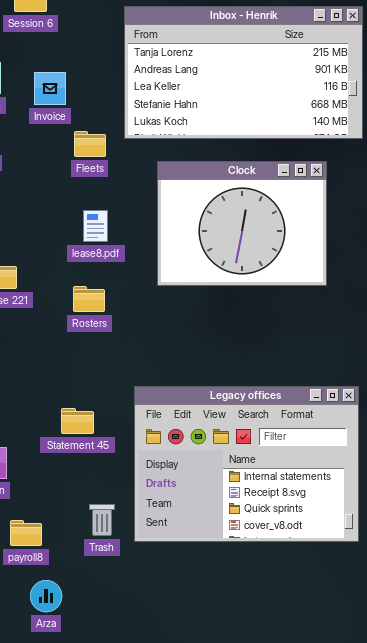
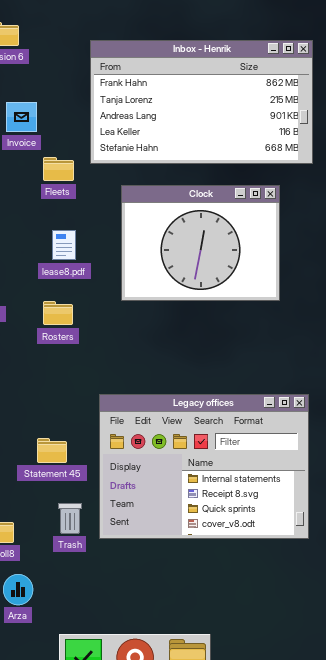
Inbox - Henrik: [124,6,363,139] -> [90,40,313,164], scrolled up 1 row
Statement 45: [61,408,94,434] -> [37,438,67,463], moved

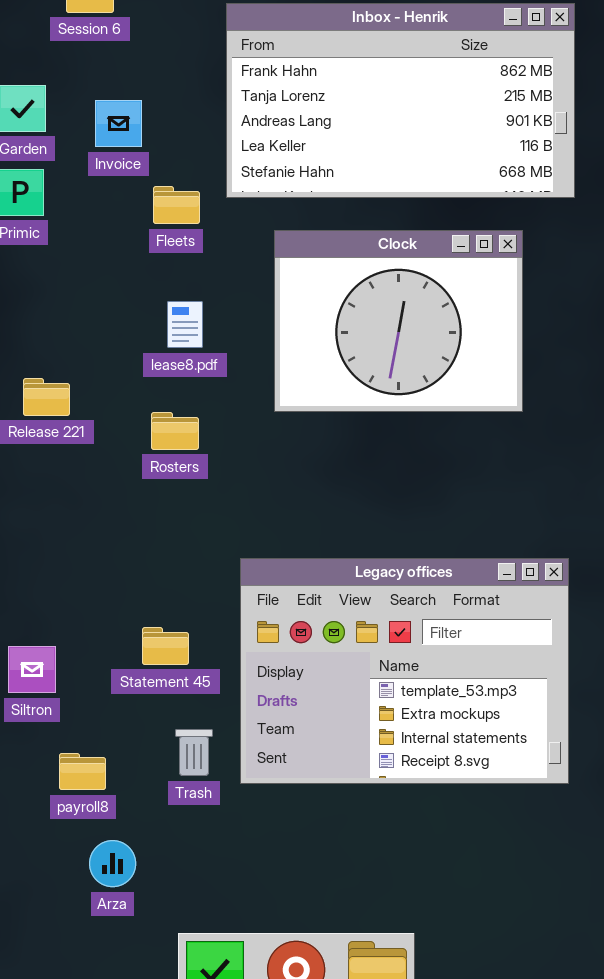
Legacy offices: [99,394,309,539] -> [240,558,569,784], scrolled up 2 rows

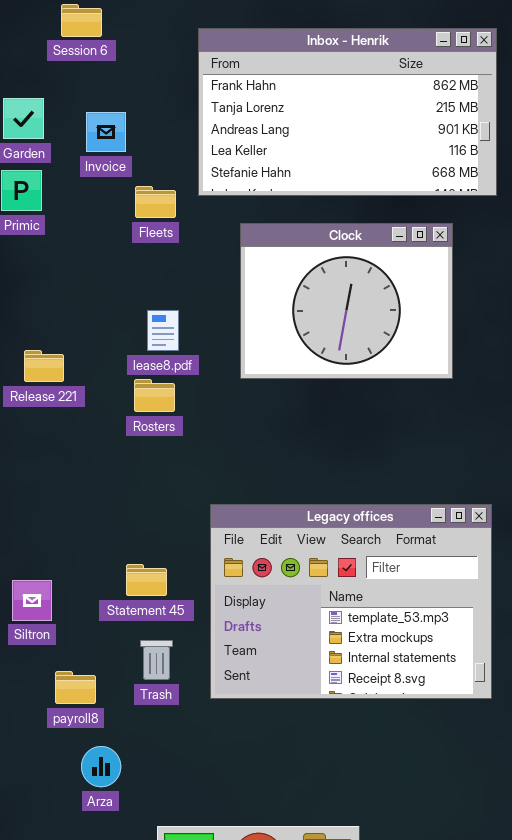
lease8.pdf: [167,301,203,348] -> [147,310,179,351], moved
Trash: [175,729,213,776] -> [140,640,173,680], moved

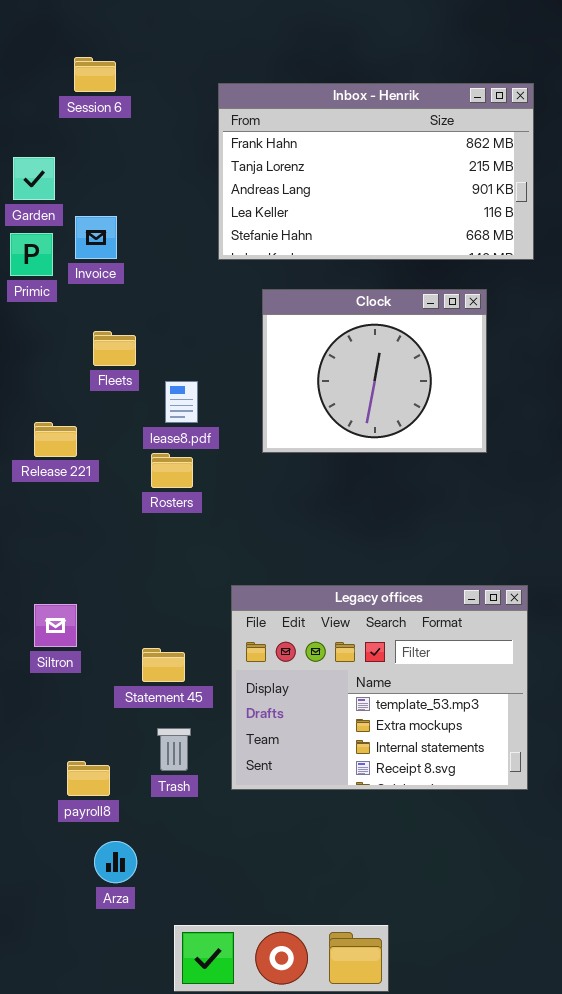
Invoice: [86,112,126,152] -> [75,216,117,259], moved
Fleets: [135,186,176,218] -> [93,331,136,366], moved
Siltron: [12,580,52,621] -> [34,604,77,647], moved

